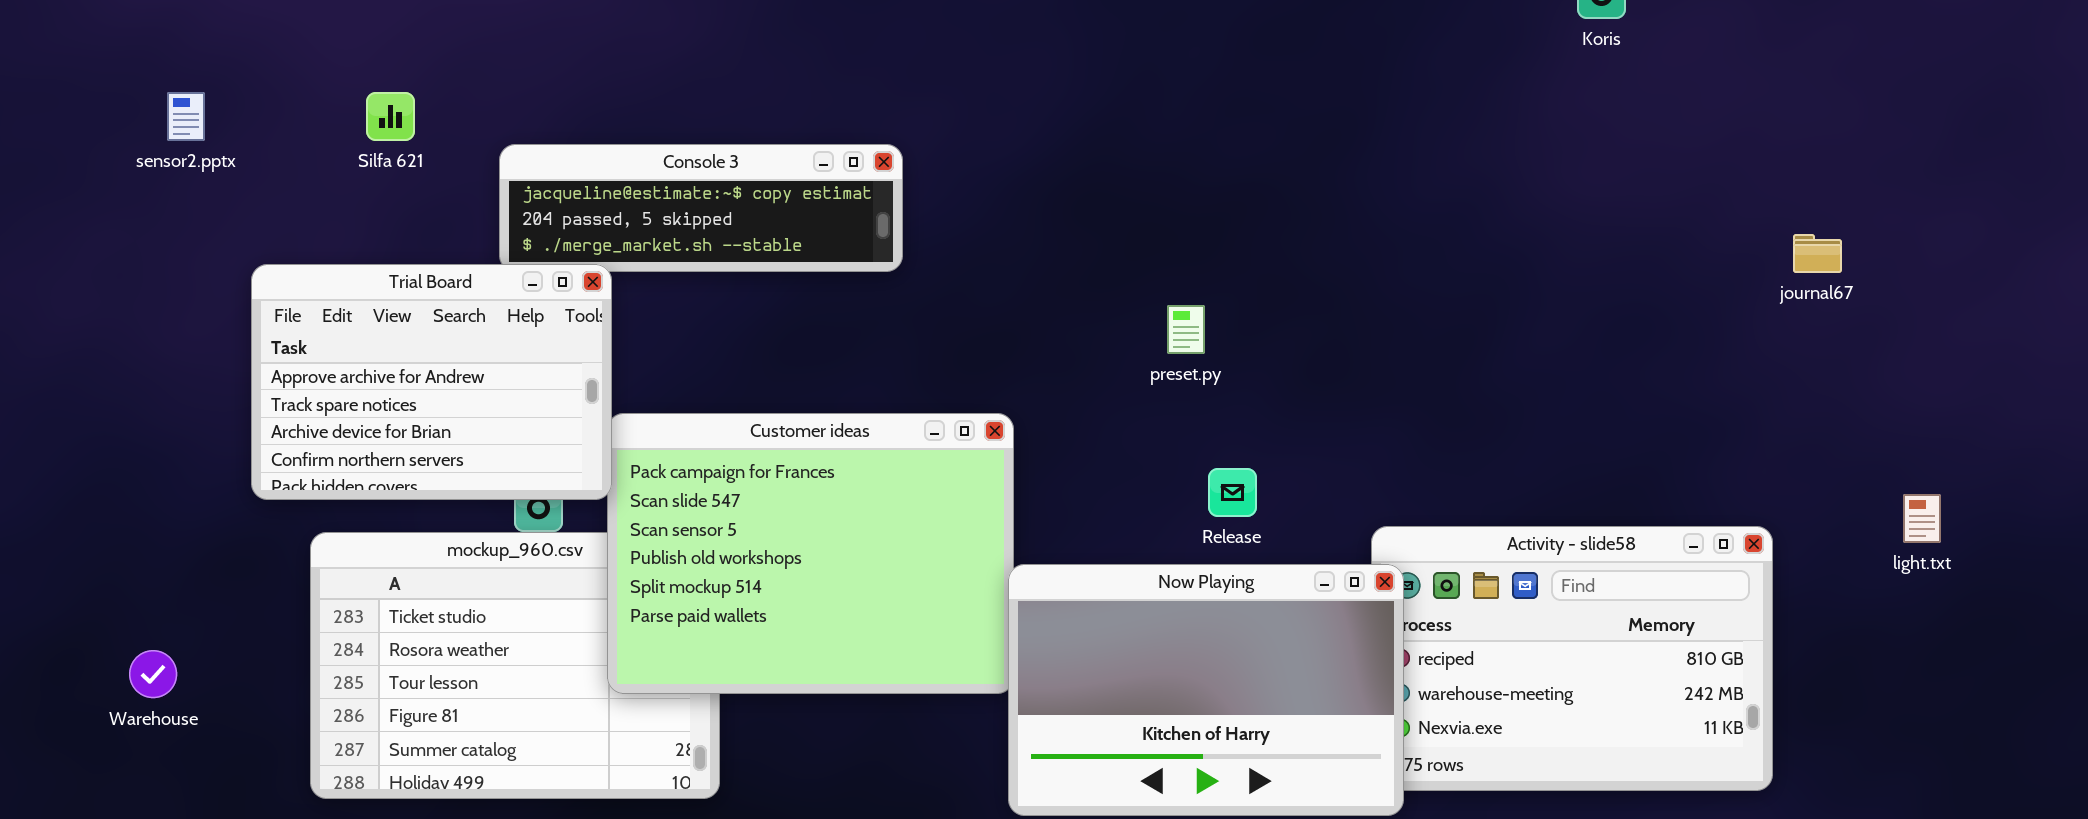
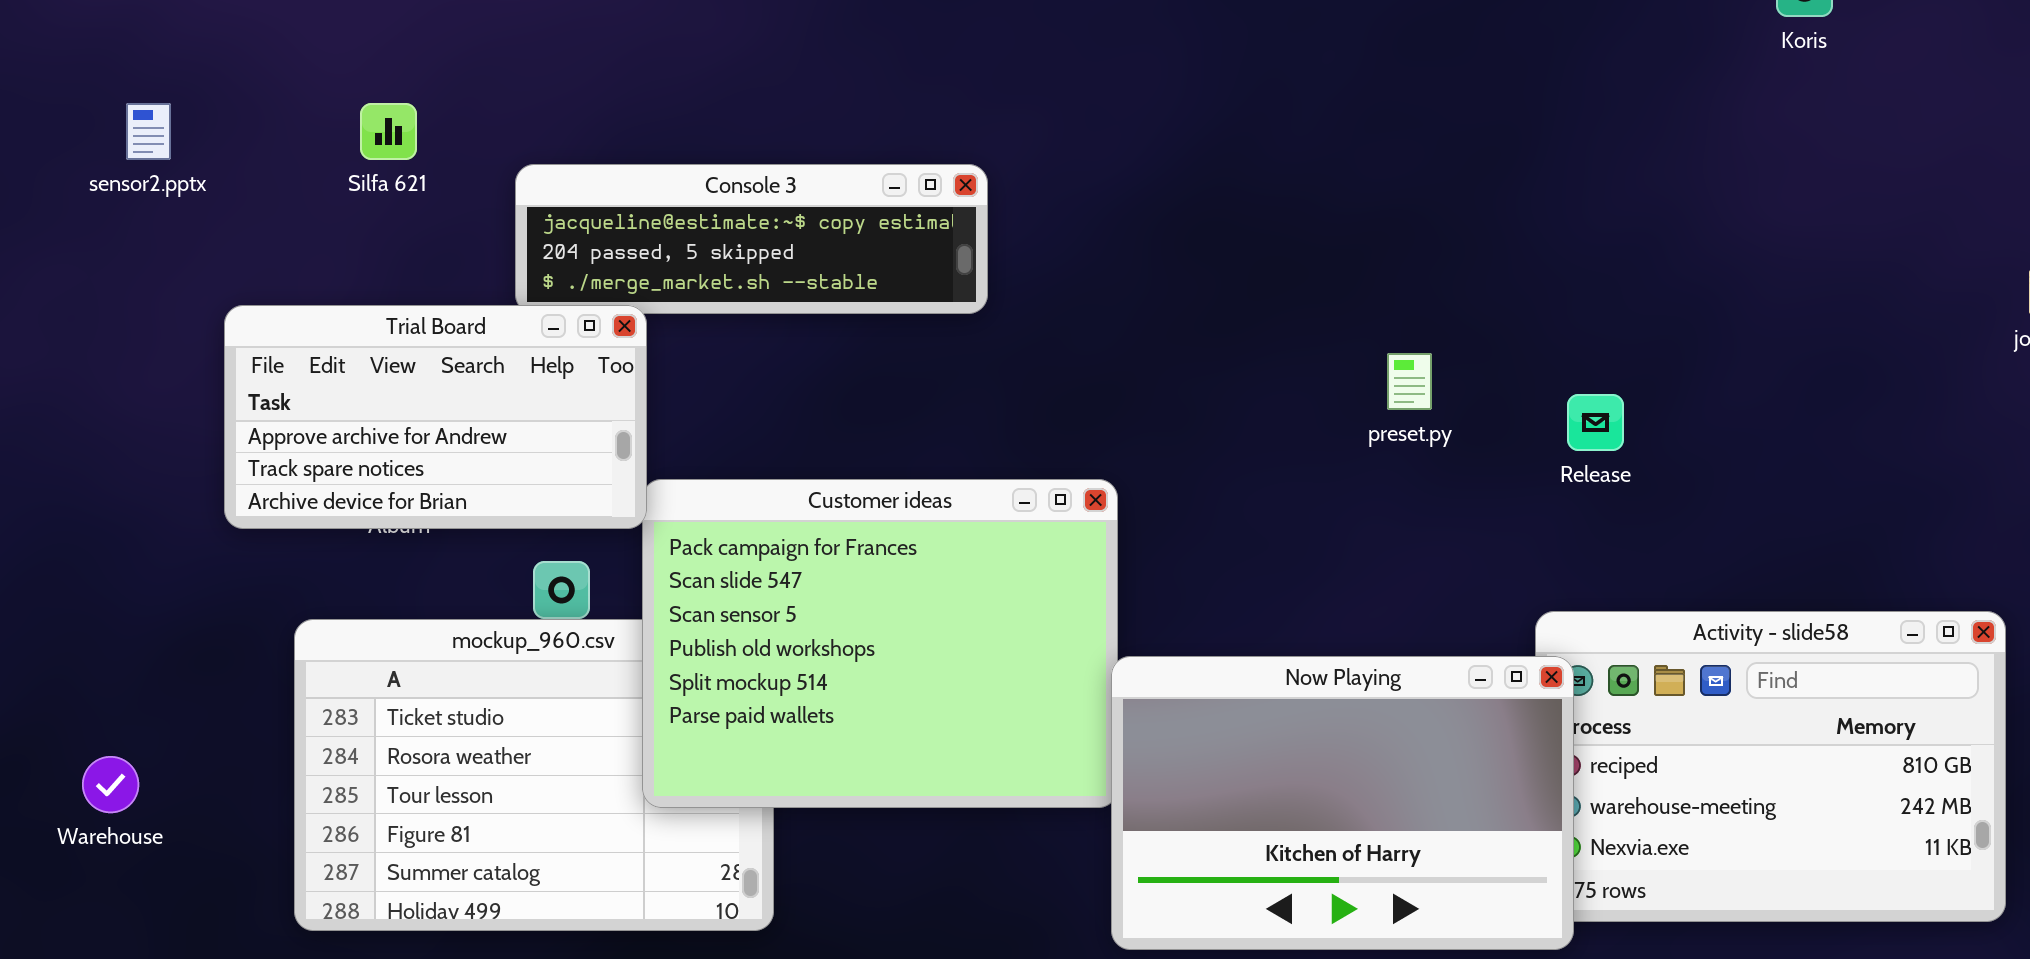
Trial Board: [251,264,612,500] -> [224,305,647,529], resized
preset.py: [1167,305,1205,354] -> [1387,353,1432,410], moved
Release: [1208,468,1257,517] -> [1567,394,1624,451], moved

